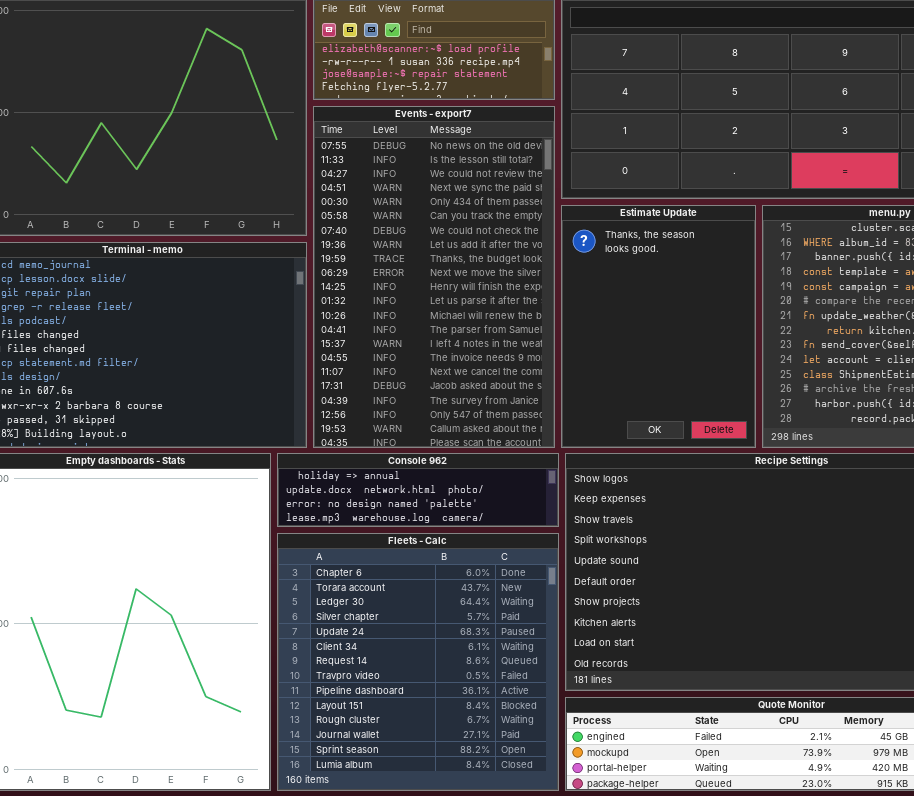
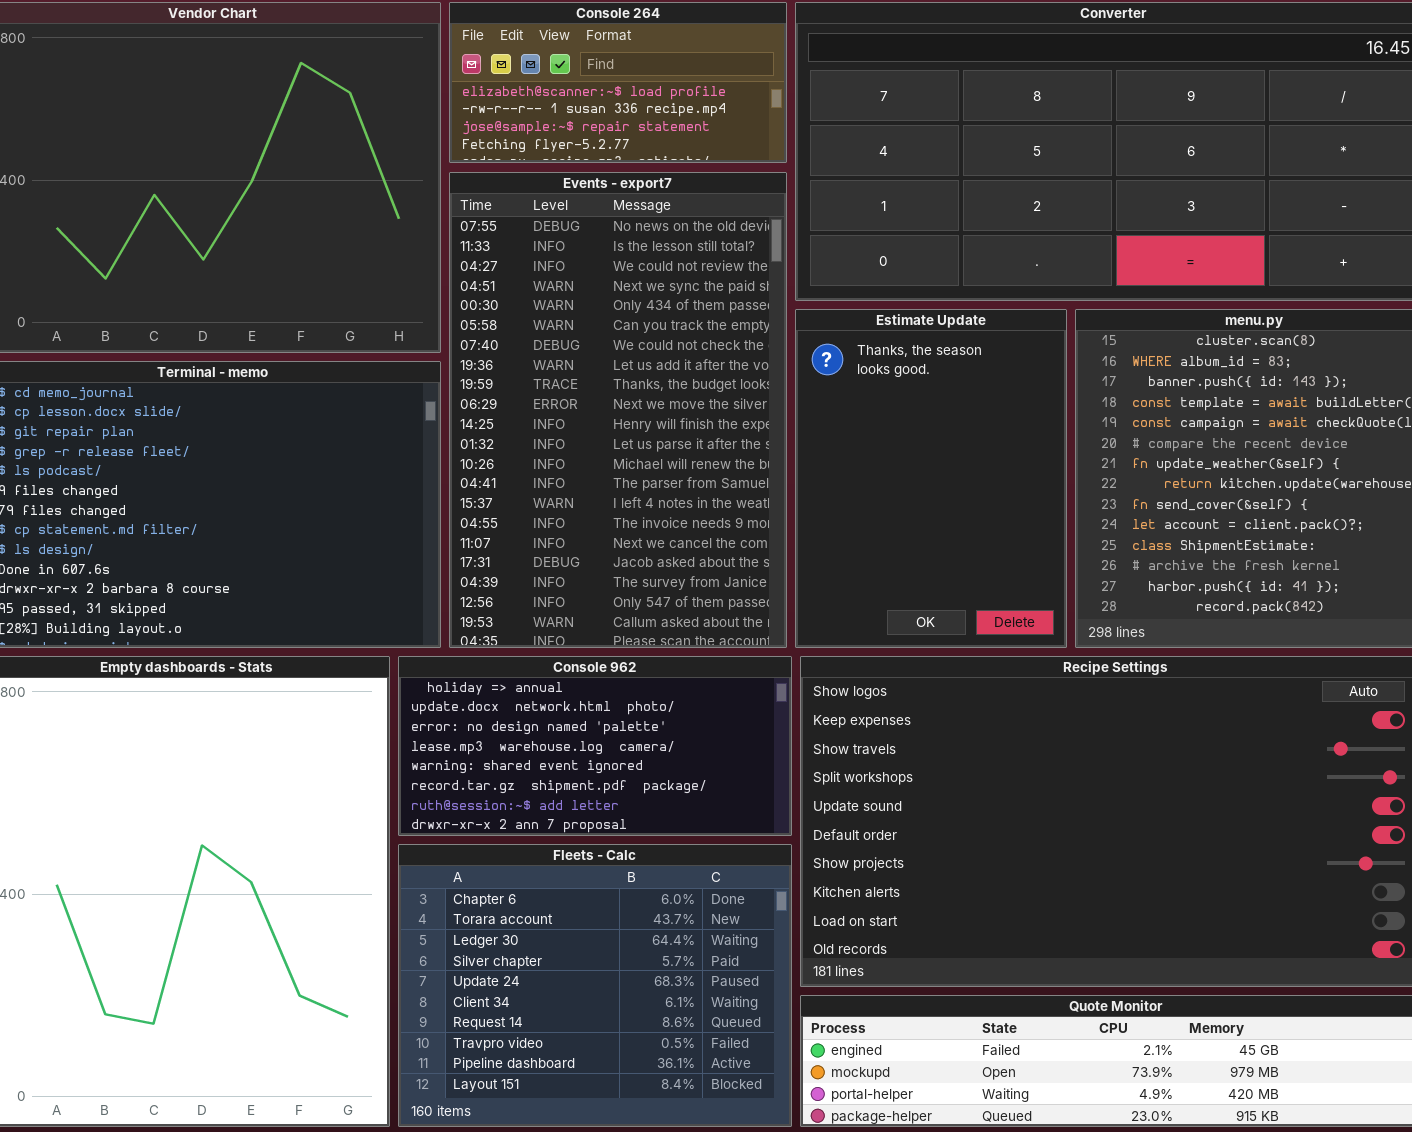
Console 962: [277,453,559,527] -> [398,656,792,836], resized
Fleets - Calc: [277,533,559,791] -> [398,844,792,1127], resized

